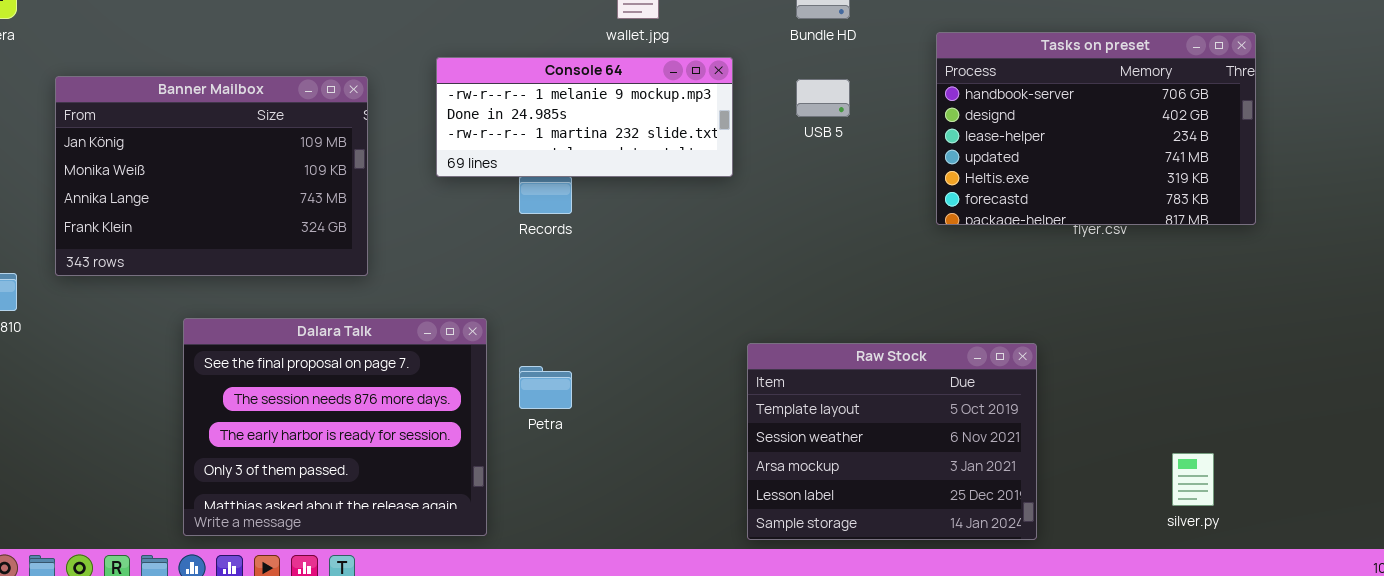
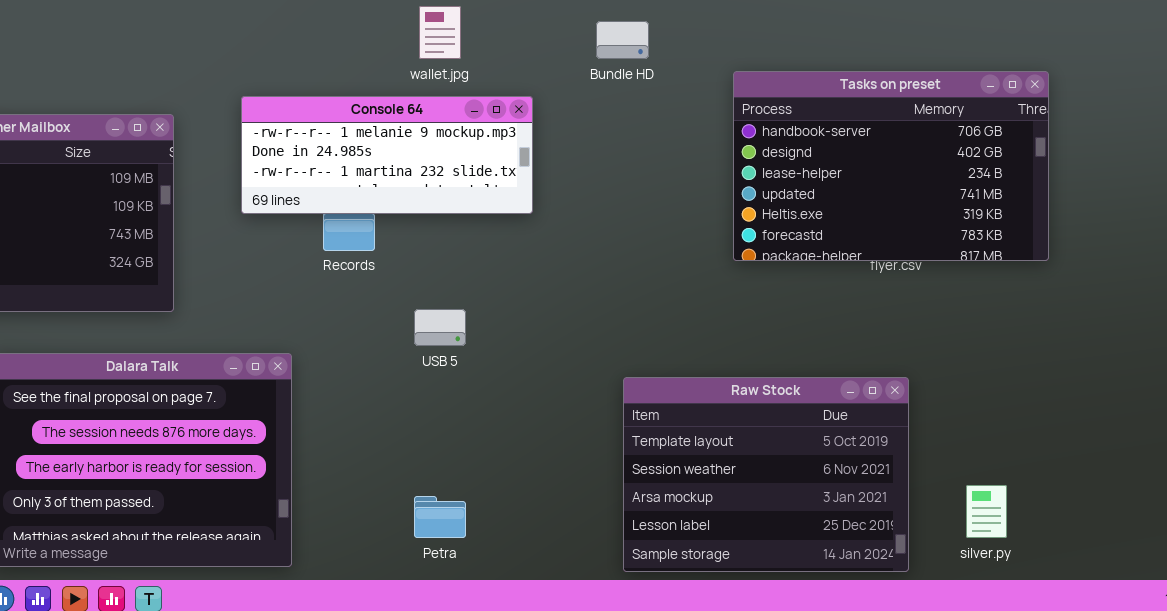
USB 5: [796,79,850,117] -> [414,309,466,346], moved
Raw Stock: [747,343,1037,540] -> [623,377,909,572], moved
Petra: [519,366,572,409] -> [414,496,466,538], moved

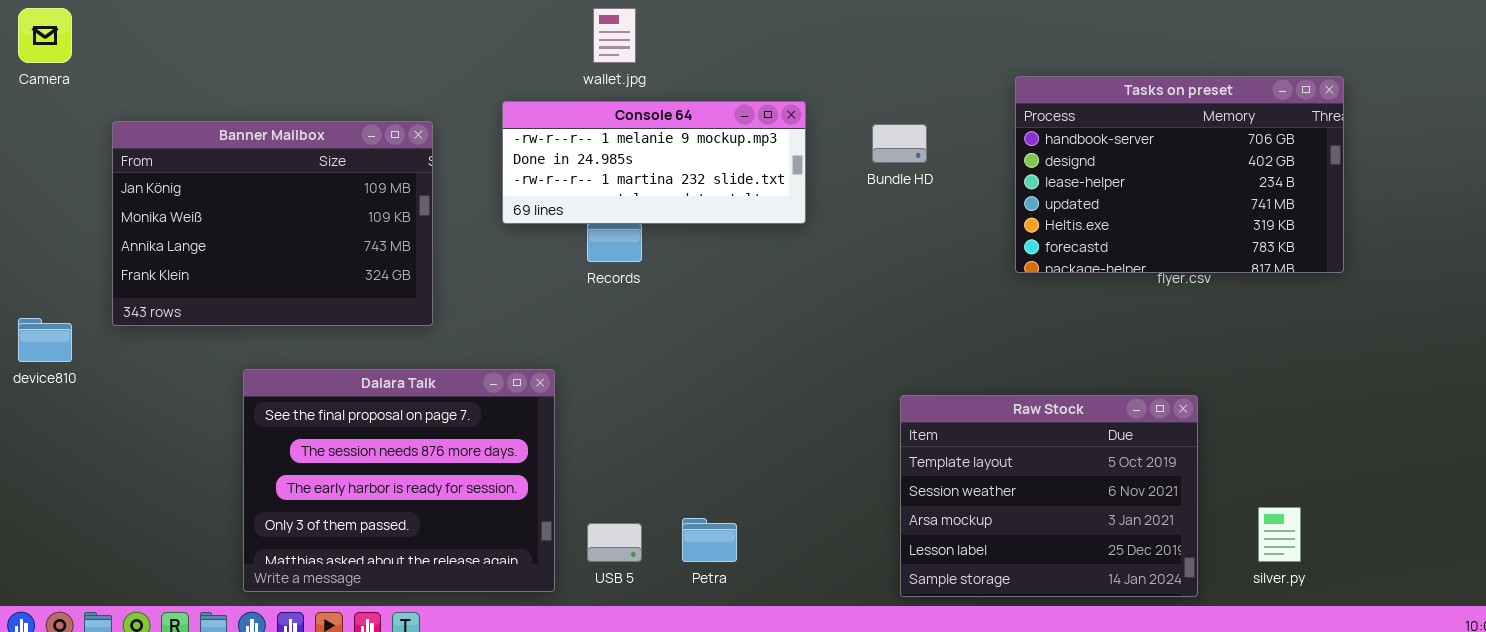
wallet.jpg: [419,6,461,59] -> [593,8,636,63], moved
Bundle HD: [596,21,649,59] -> [872,124,927,163], moved
USB 5: [414,309,466,346] -> [587,523,642,562], moved

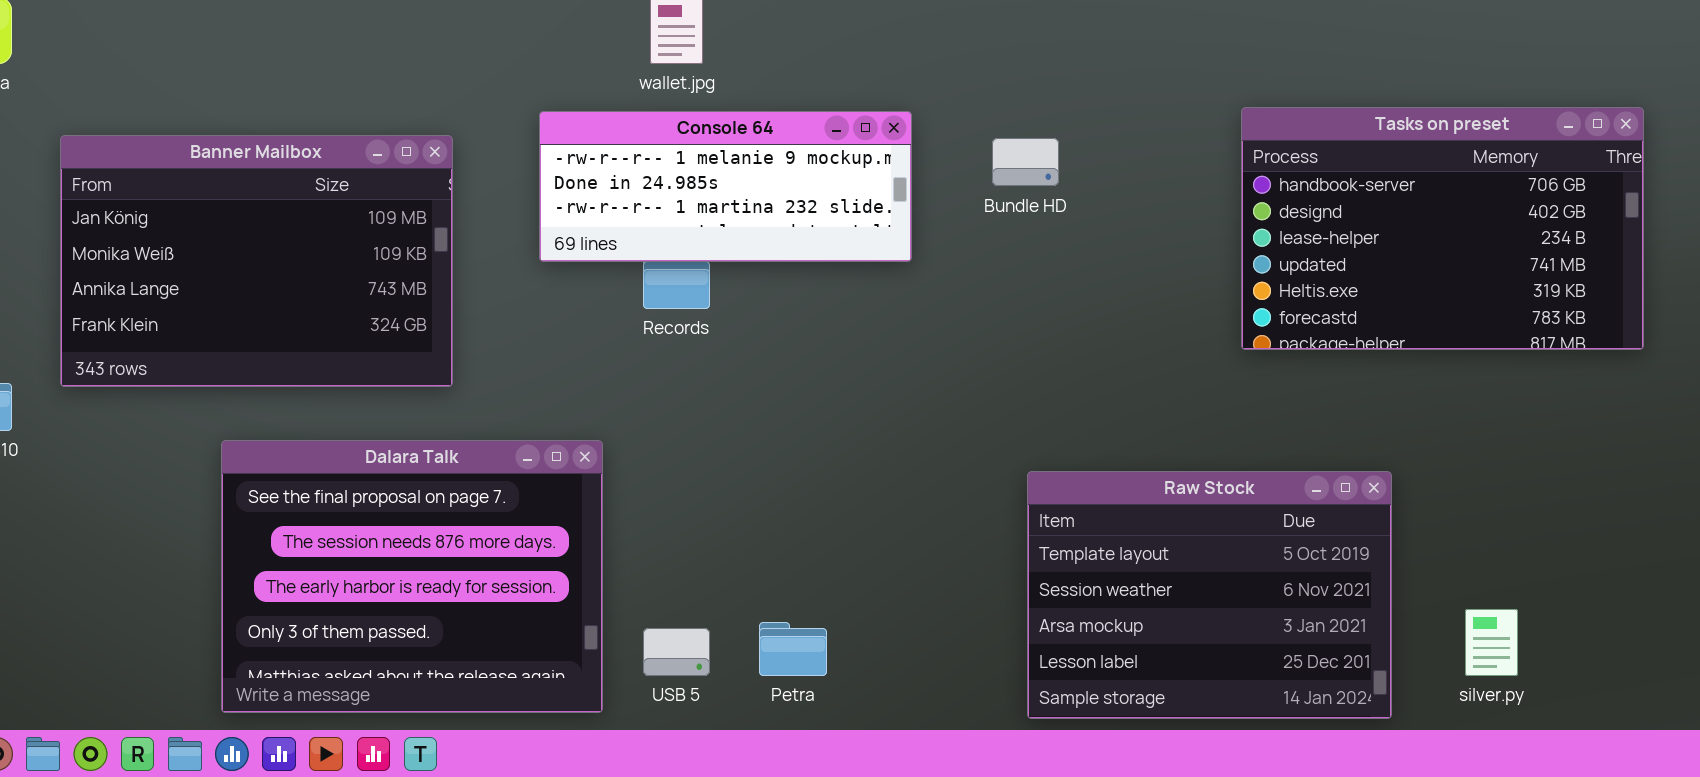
Tasks on preset: [1015,76,1344,273] -> [1241,107,1644,350], moved

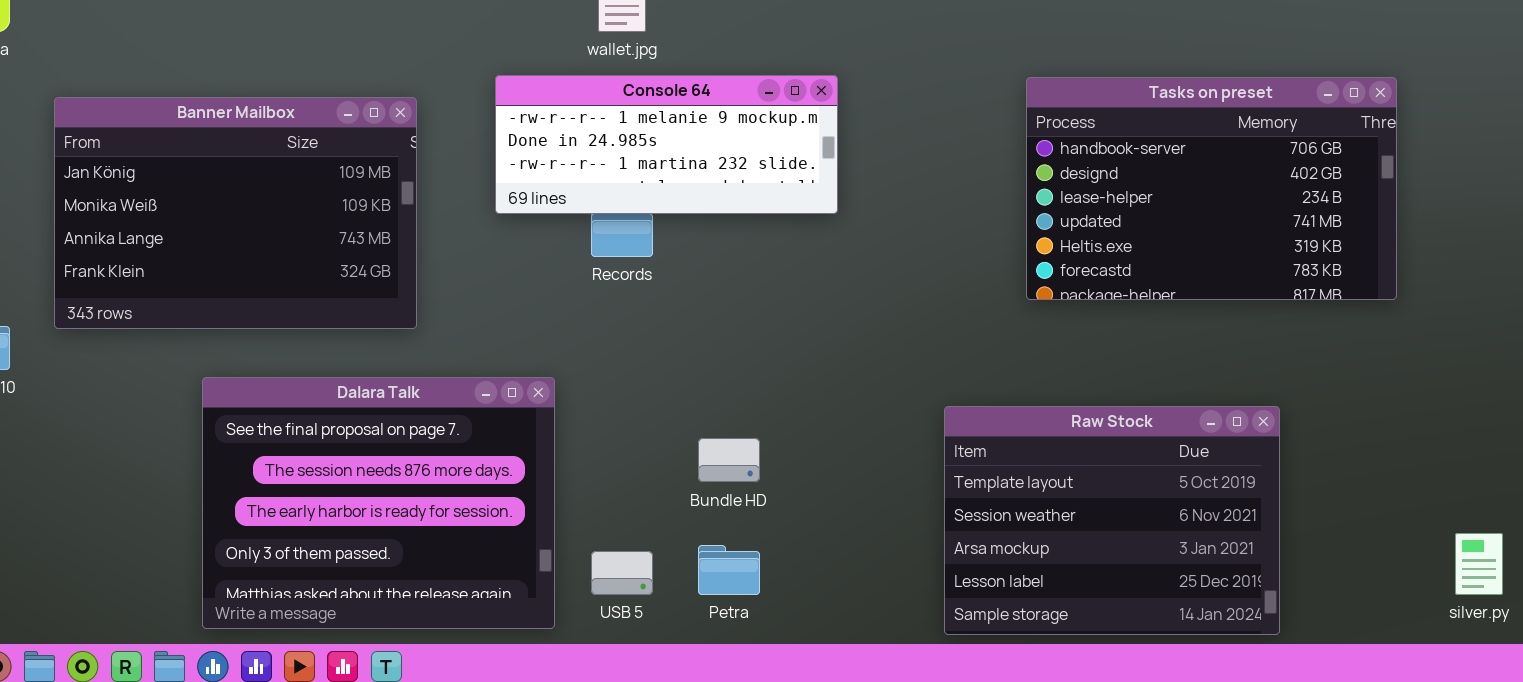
Tasks on preset: [1241,107,1644,350] -> [1026,77,1397,300], moved
Bundle HD: [992,138,1059,186] -> [698,438,760,482], moved
silver.py: [1465,609,1518,676] -> [1455,533,1503,595], moved

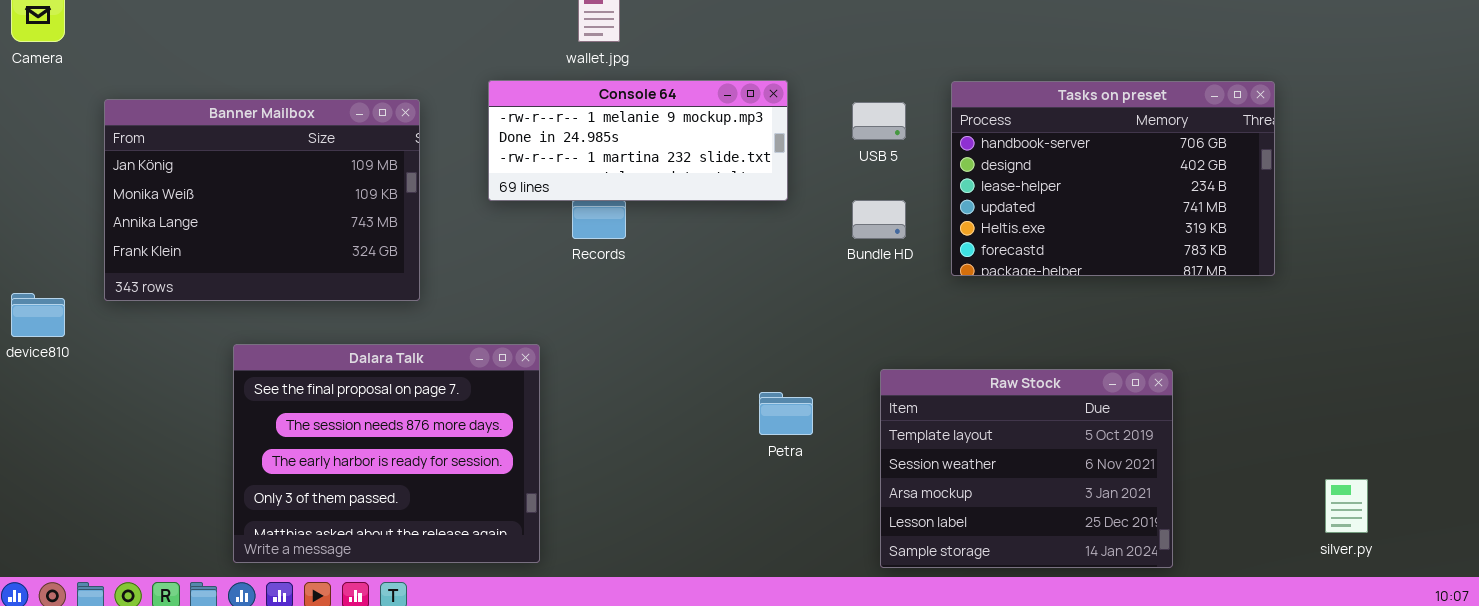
Bundle HD: [698,438,760,482] -> [852,200,906,239], moved
Petra: [698,545,760,595] -> [759,392,813,435], moved
USB 5: [591,551,653,595] -> [852,102,906,140], moved

